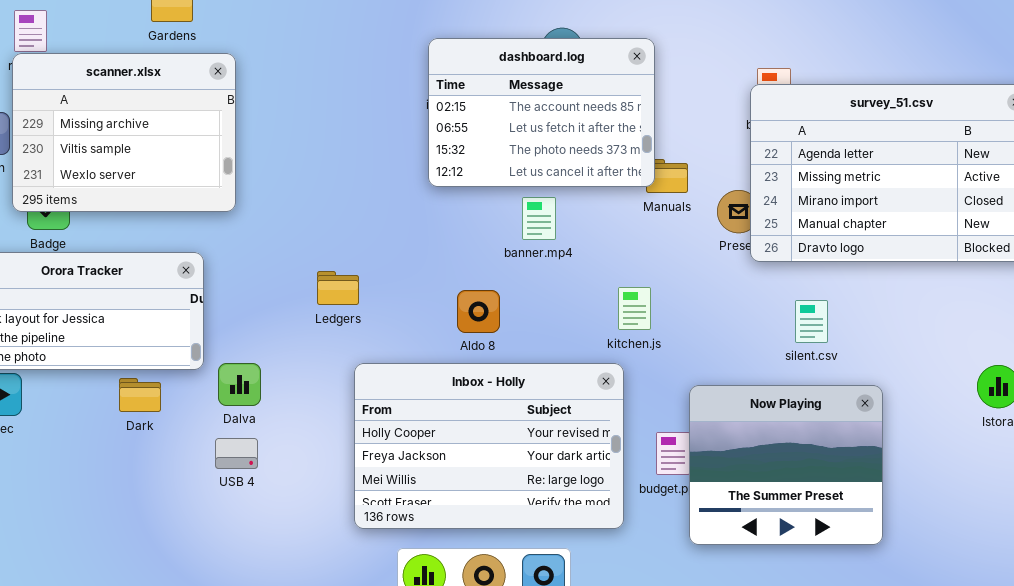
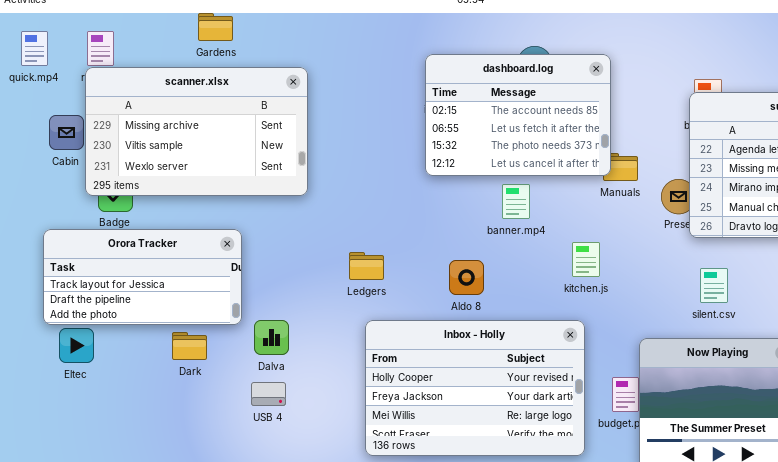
scanner.xlsx: [12,53,236,212] -> [85,67,308,196], resized
Ledgers: [317,271,359,305] -> [349,252,384,280], moved
kitchen.js: [618,287,651,330] -> [572,242,600,277], moved
silent.csv: [795,300,828,343] -> [700,268,728,303], moved

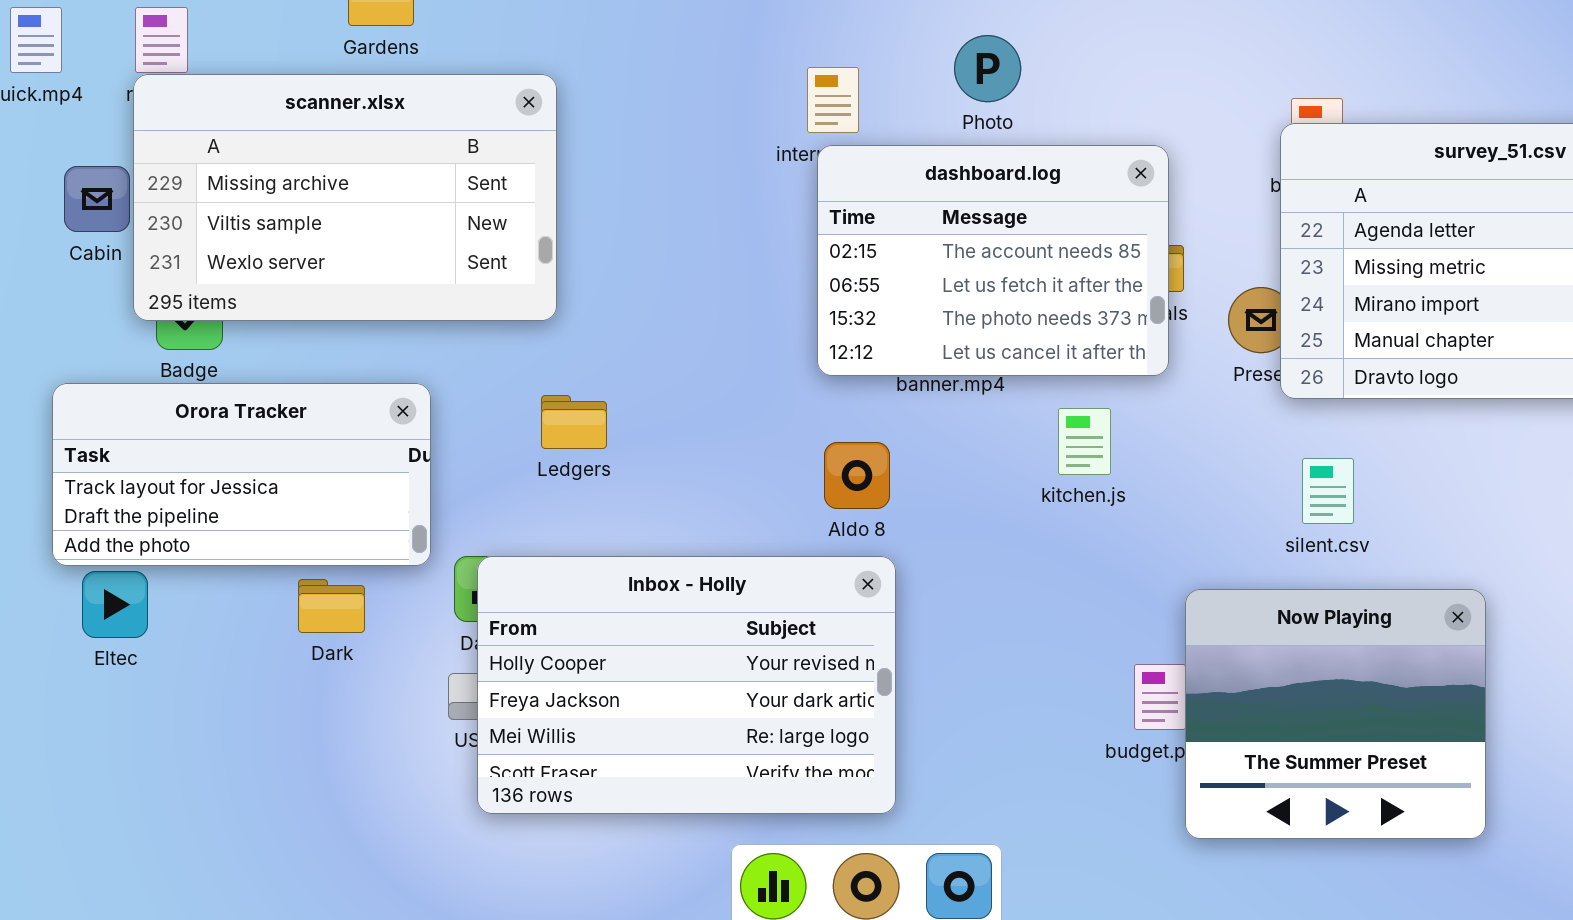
dashboard.log: [425,54,611,176] -> [817,145,1169,376], moved
Ledgers: [349,252,384,280] -> [541,395,607,449], moved
Inbox - Holly: [365,320,585,456] -> [477,556,896,814], moved

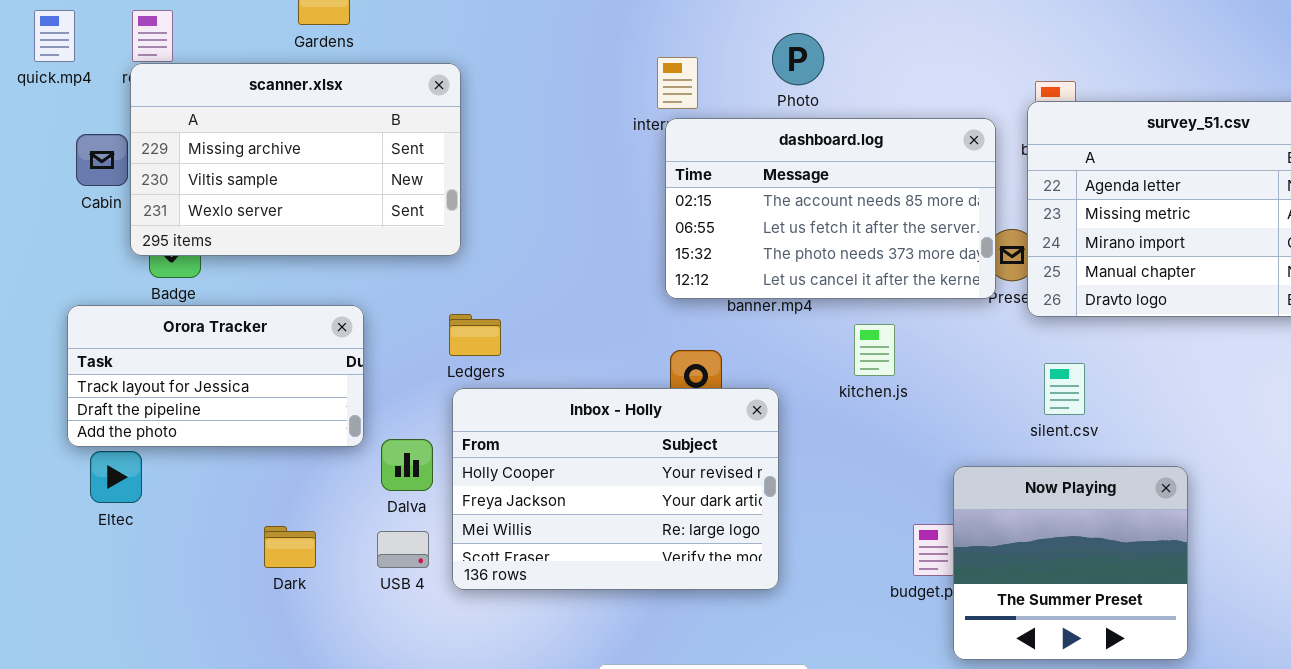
dashboard.log: [817,145,1169,376] -> [665,118,996,299], resized
Inbox - Holly: [477,556,896,814] -> [452,388,779,590], moved
Dark: [298,579,365,633] -> [264,526,316,568], moved

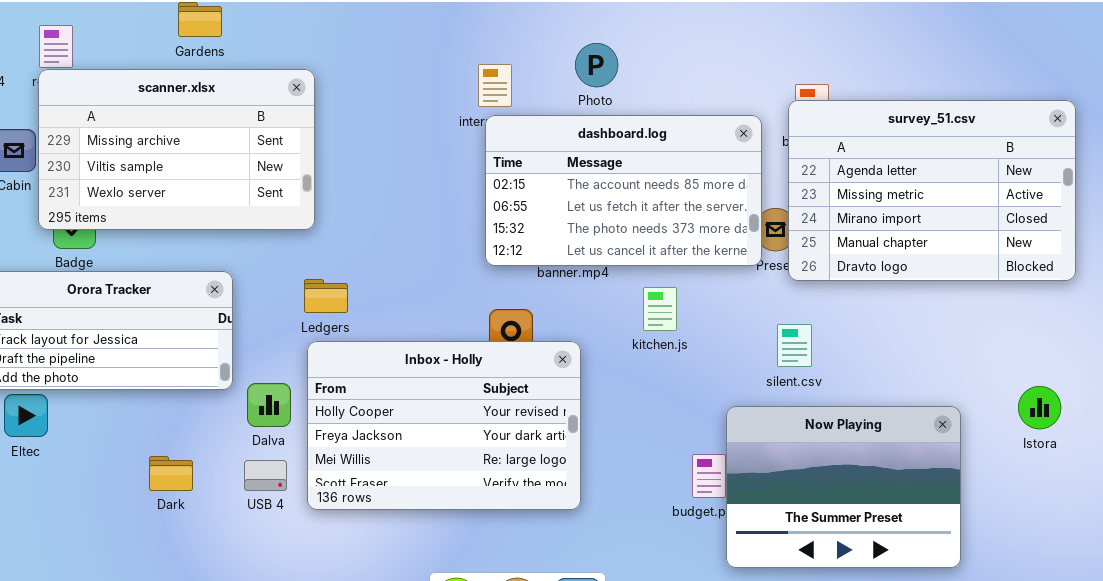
silent.csv: [1044,363,1085,415] -> [777,324,812,367], moved
Now Playing: [953,466,1188,660] -> [726,406,961,568], resized

